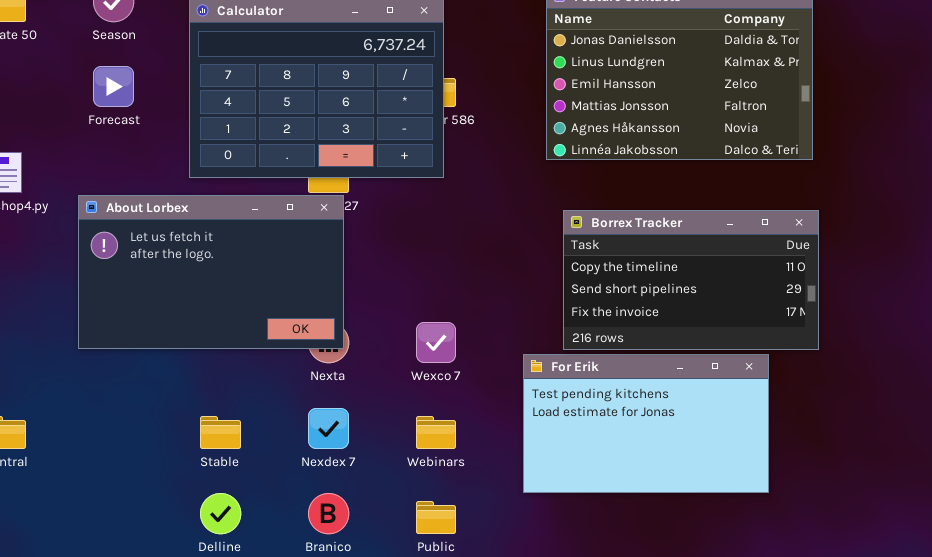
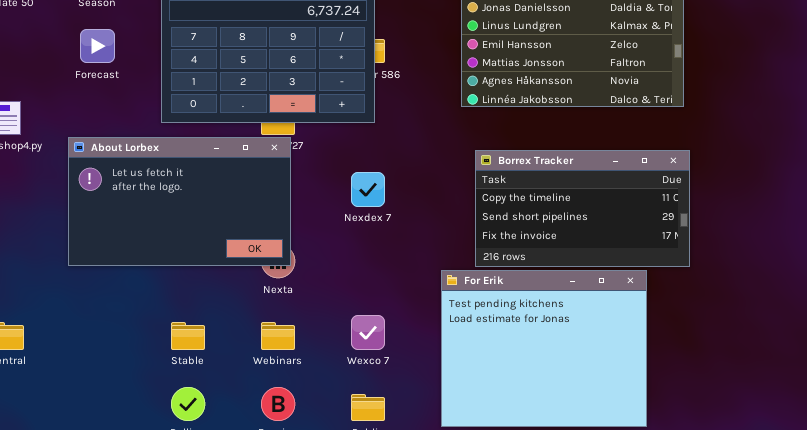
Wexco 7: [416,322,456,363] -> [351,315,385,350], moved
For Erik: [523,354,769,493] -> [441,270,647,427], resized
Nexdex 7: [308,408,349,449] -> [351,172,385,207], moved
Webinars: [416,416,456,449] -> [261,322,295,350], moved

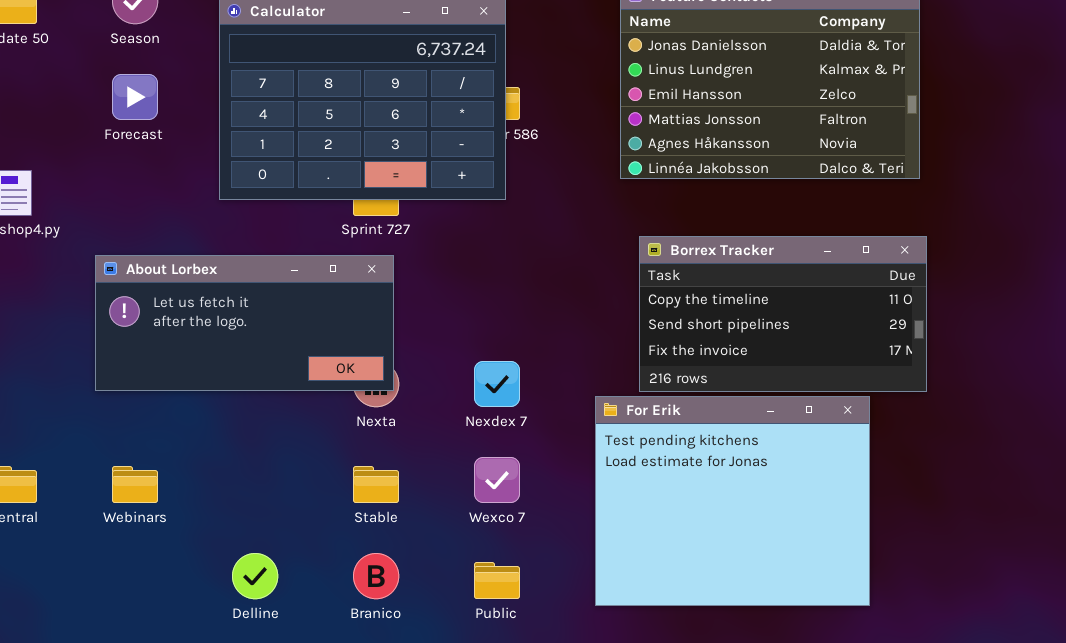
About Lorbex: [68,137,291,266] -> [95,255,394,391], resized
Nexdex 7: [351,172,385,207] -> [474,361,520,407], moved
Stable: [171,322,205,350] -> [353,466,399,503], moved
Webinars: [261,322,295,350] -> [112,466,158,503], moved

